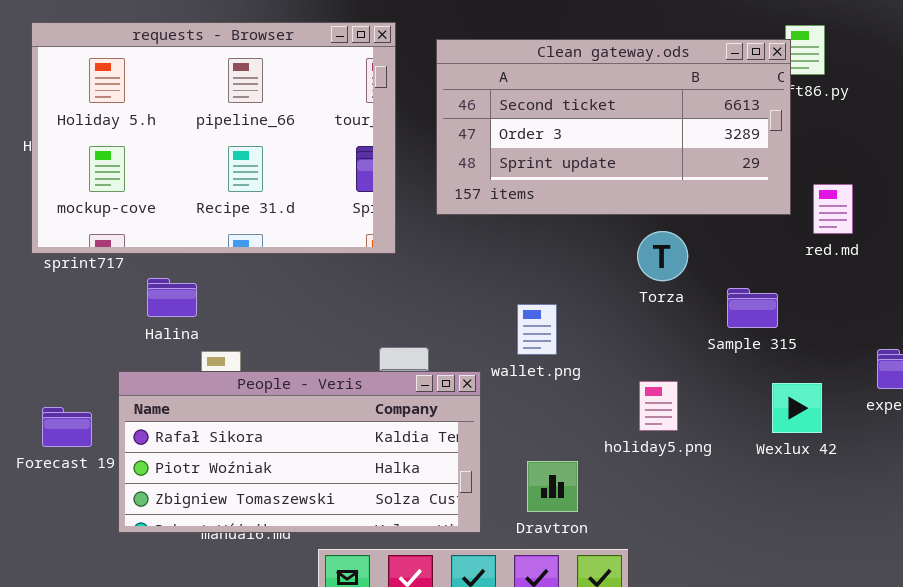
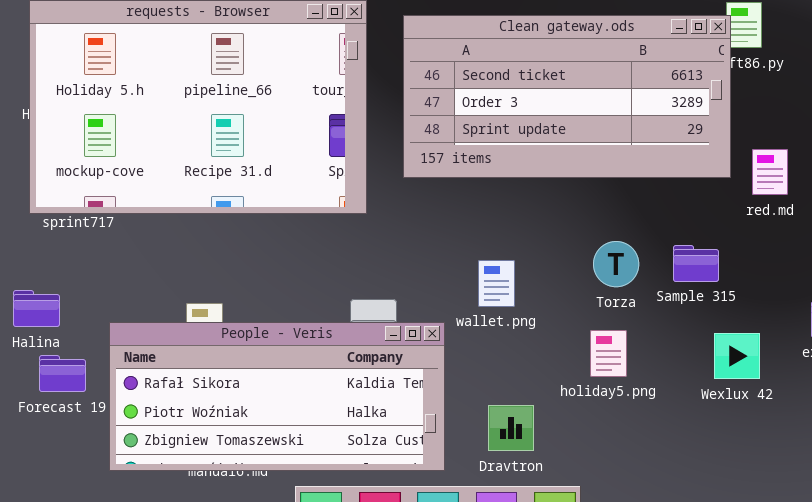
Torza: [637,231,688,281] -> [593,241,639,287], moved
Halina: [147,278,197,317] -> [13,290,60,327], moved

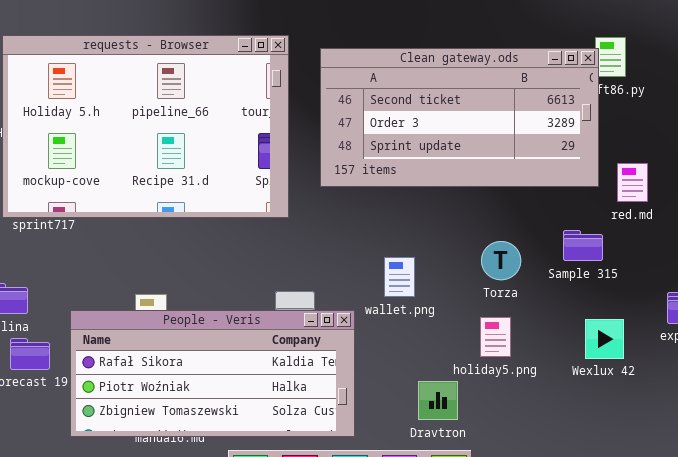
Sample 315: [673,245,719,282] -> [563,230,603,261], moved
Dravtron: [488,405,534,451] -> [418,381,458,420], moved

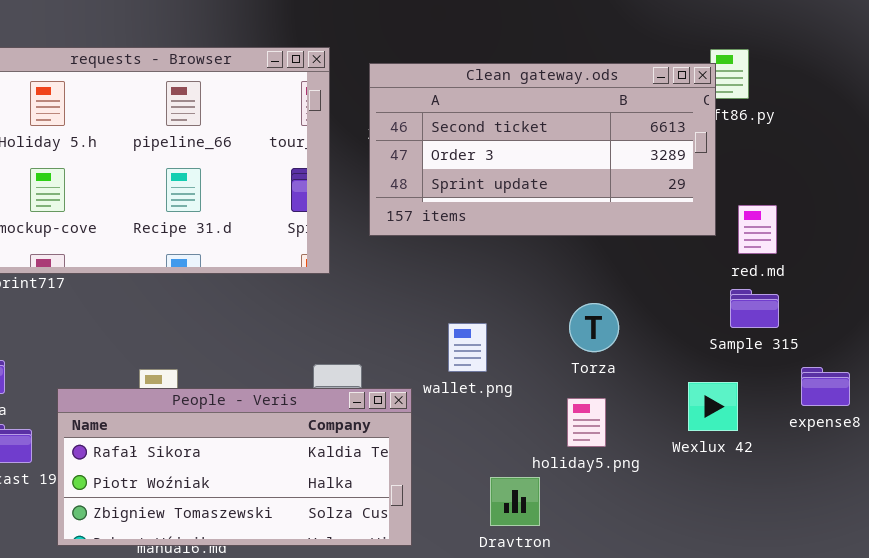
Sample 315: [563,230,603,261] -> [730,289,779,328], moved
Wexlux 42: [585,319,624,359] -> [688,382,738,431], moved

